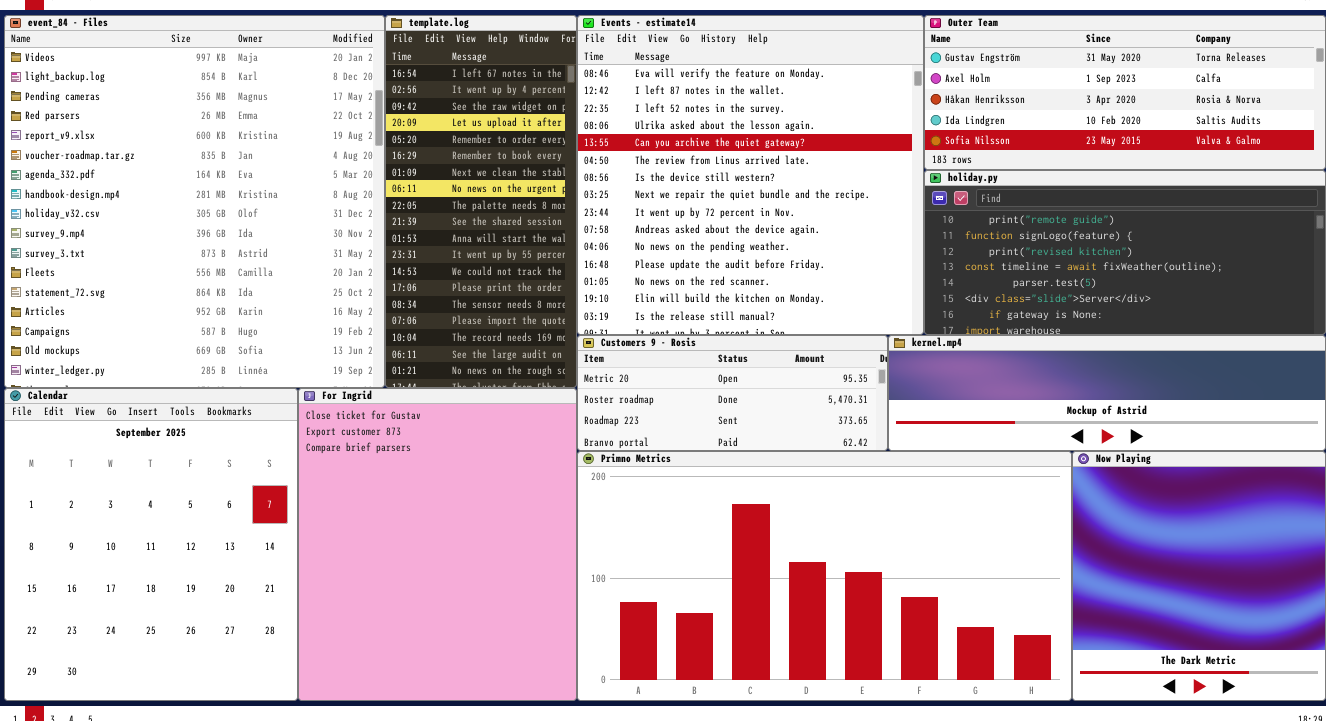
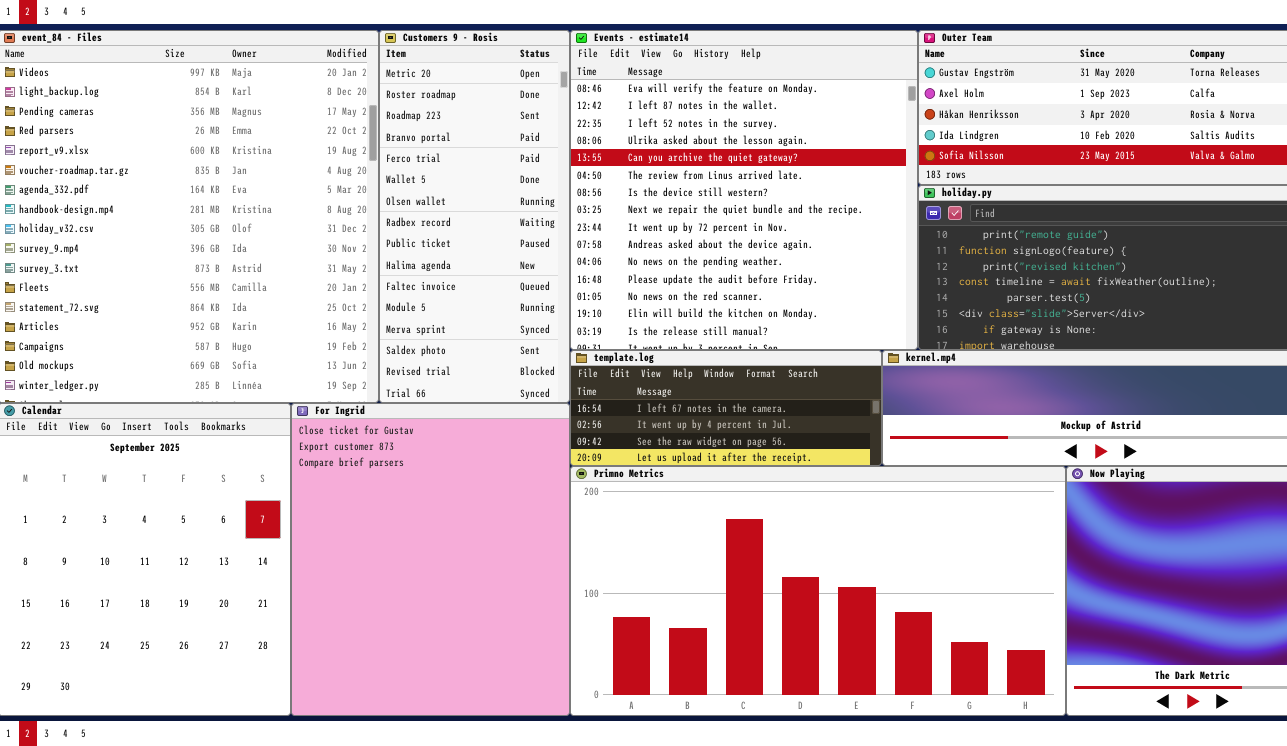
template.log: [385,15,577,388] -> [570,350,882,466], moved, resized
Customers 9 - Rosis: [577,335,888,451] -> [379,30,570,403], moved, resized

